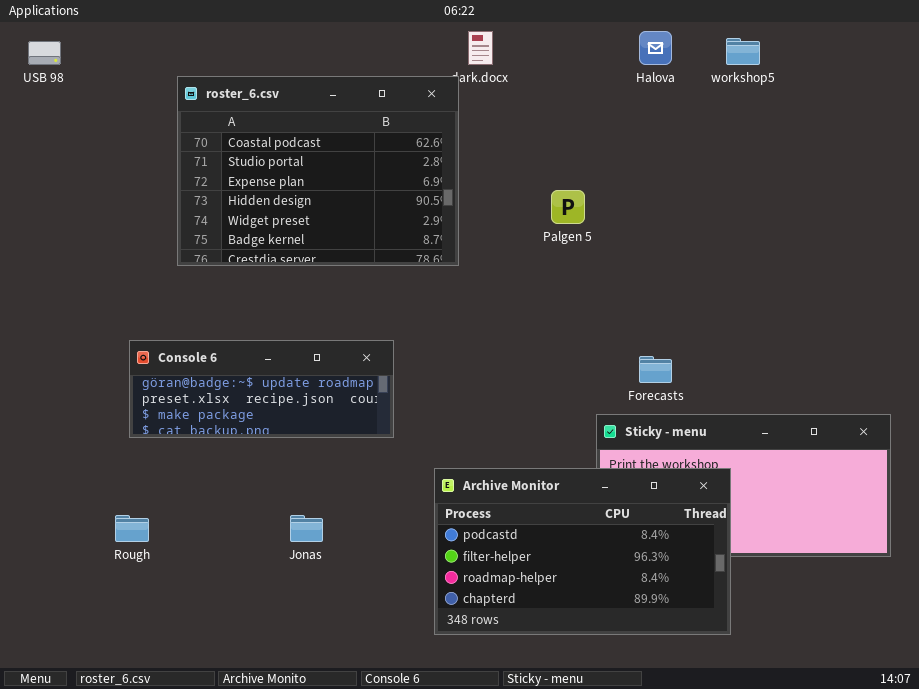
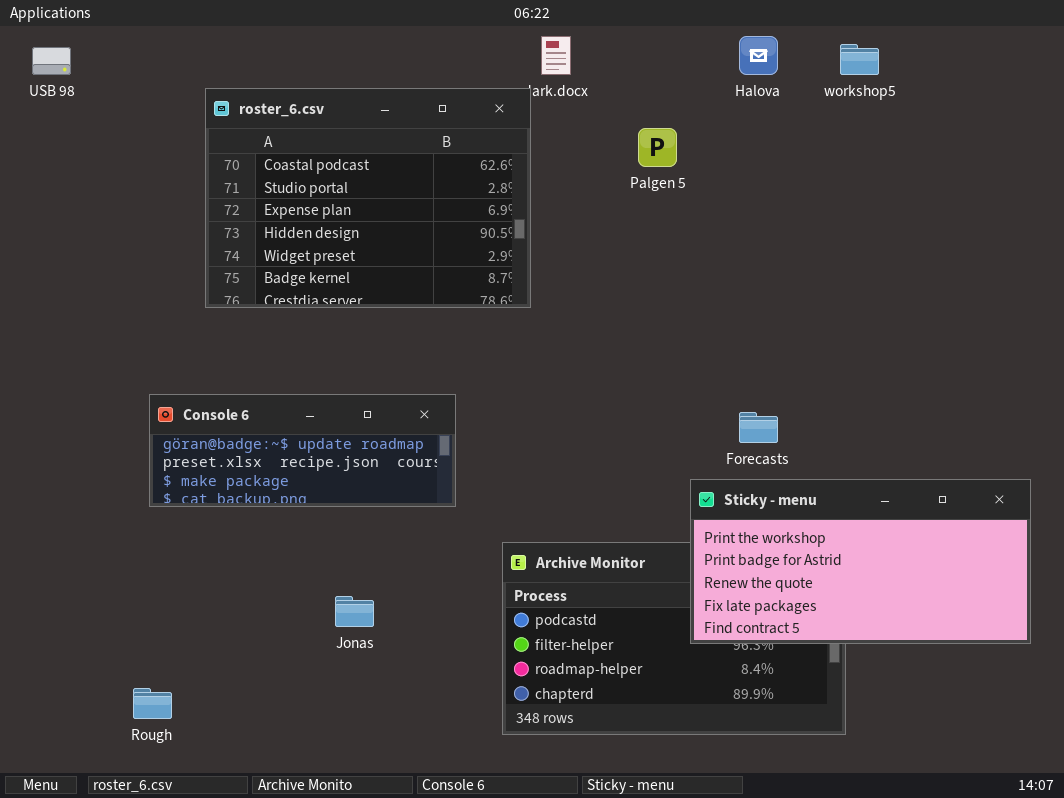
Palgen 5: [551,190,585,224] -> [638,128,677,167], moved
Sticky - menu: [596,414,891,557] -> [690,479,1031,644], raised
Rough: [115,515,149,542] -> [133,688,172,719], moved

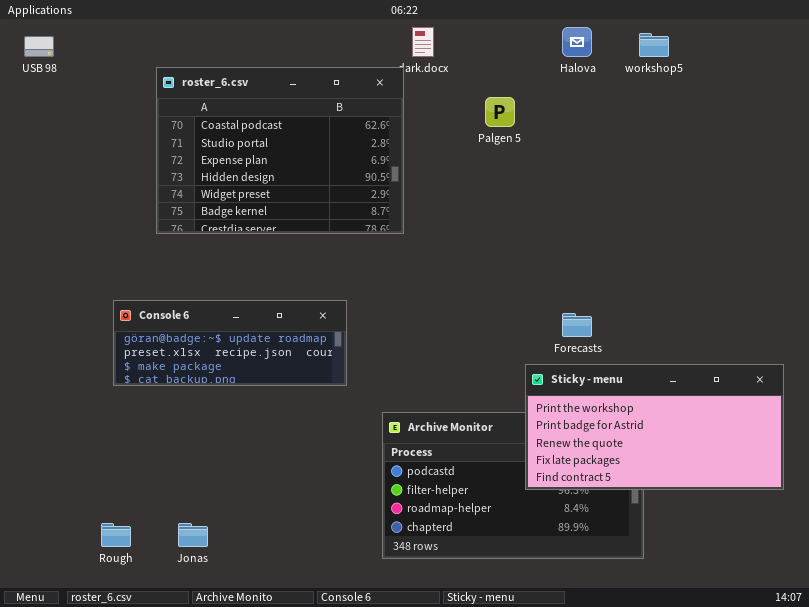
Jonas: [335,596,374,627] -> [178,523,208,547], moved

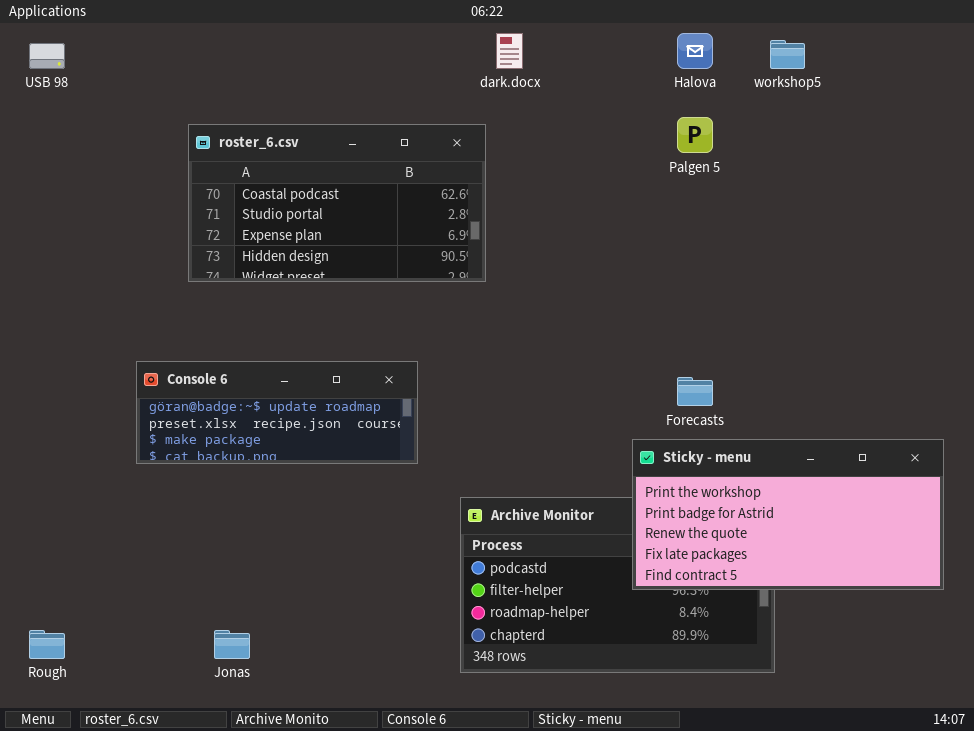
roster_6.csv: [156,67,404,234] -> [188,124,486,282], resized
Palgen 5: [485,97,515,127] -> [677,117,713,153], moved
Rough: [101,523,131,547] -> [29,630,65,659], moved

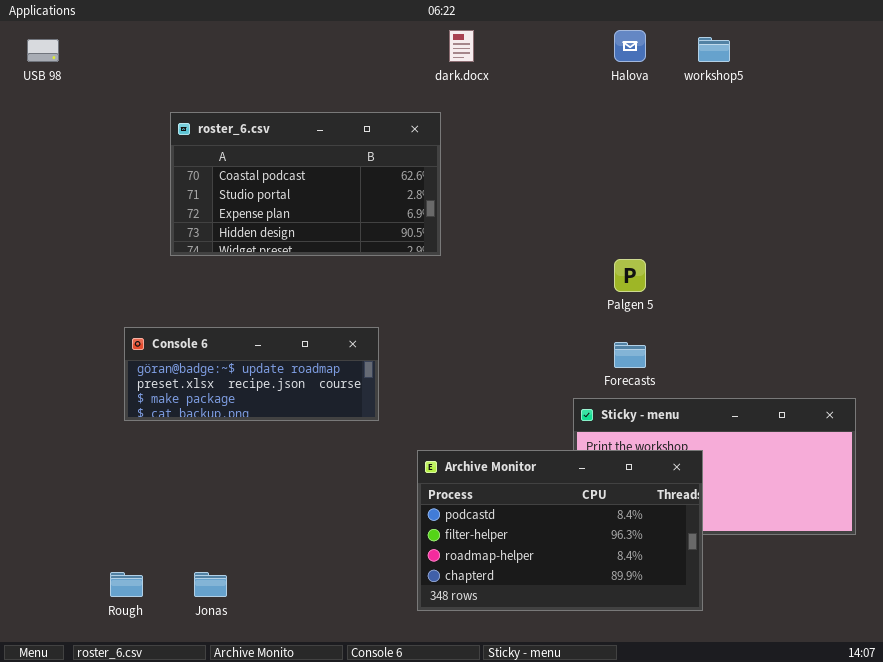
Palgen 5: [677,117,713,153] -> [614,259,646,292], moved
Archive Monitor: [460,497,775,673] -> [417,450,703,611], raised
Rough: [29,630,65,659] -> [110,572,143,597], moved

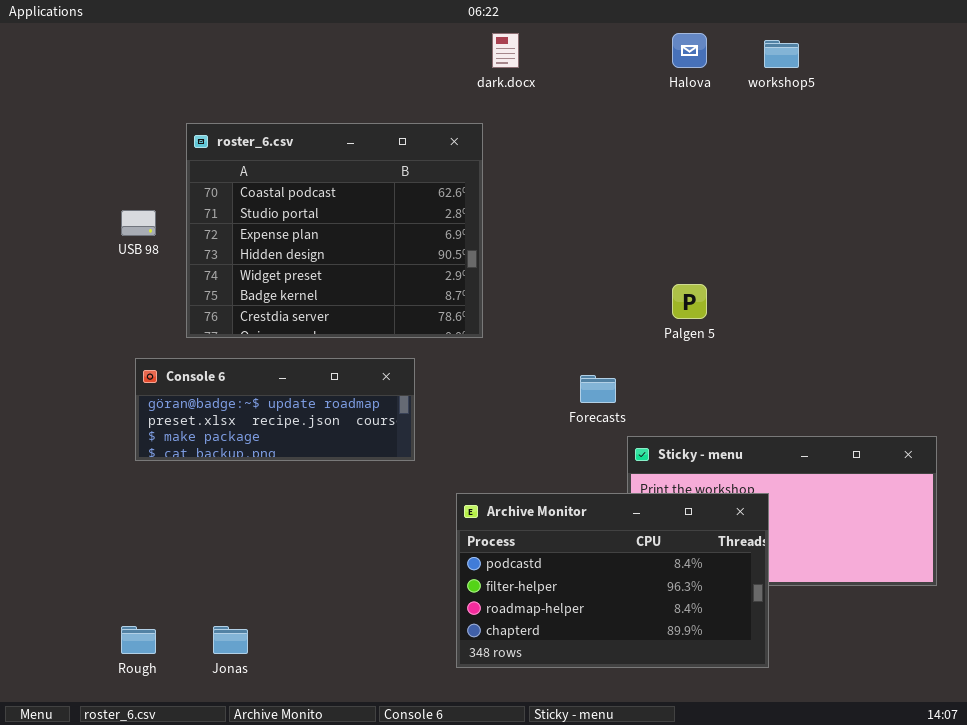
USB 98: [27,39,59,62] -> [121,210,156,236], moved
roster_6.csv: [170,112,441,256] -> [186,123,483,338], resized
Forecasts: [614,342,646,368] -> [580,375,616,403], moved

